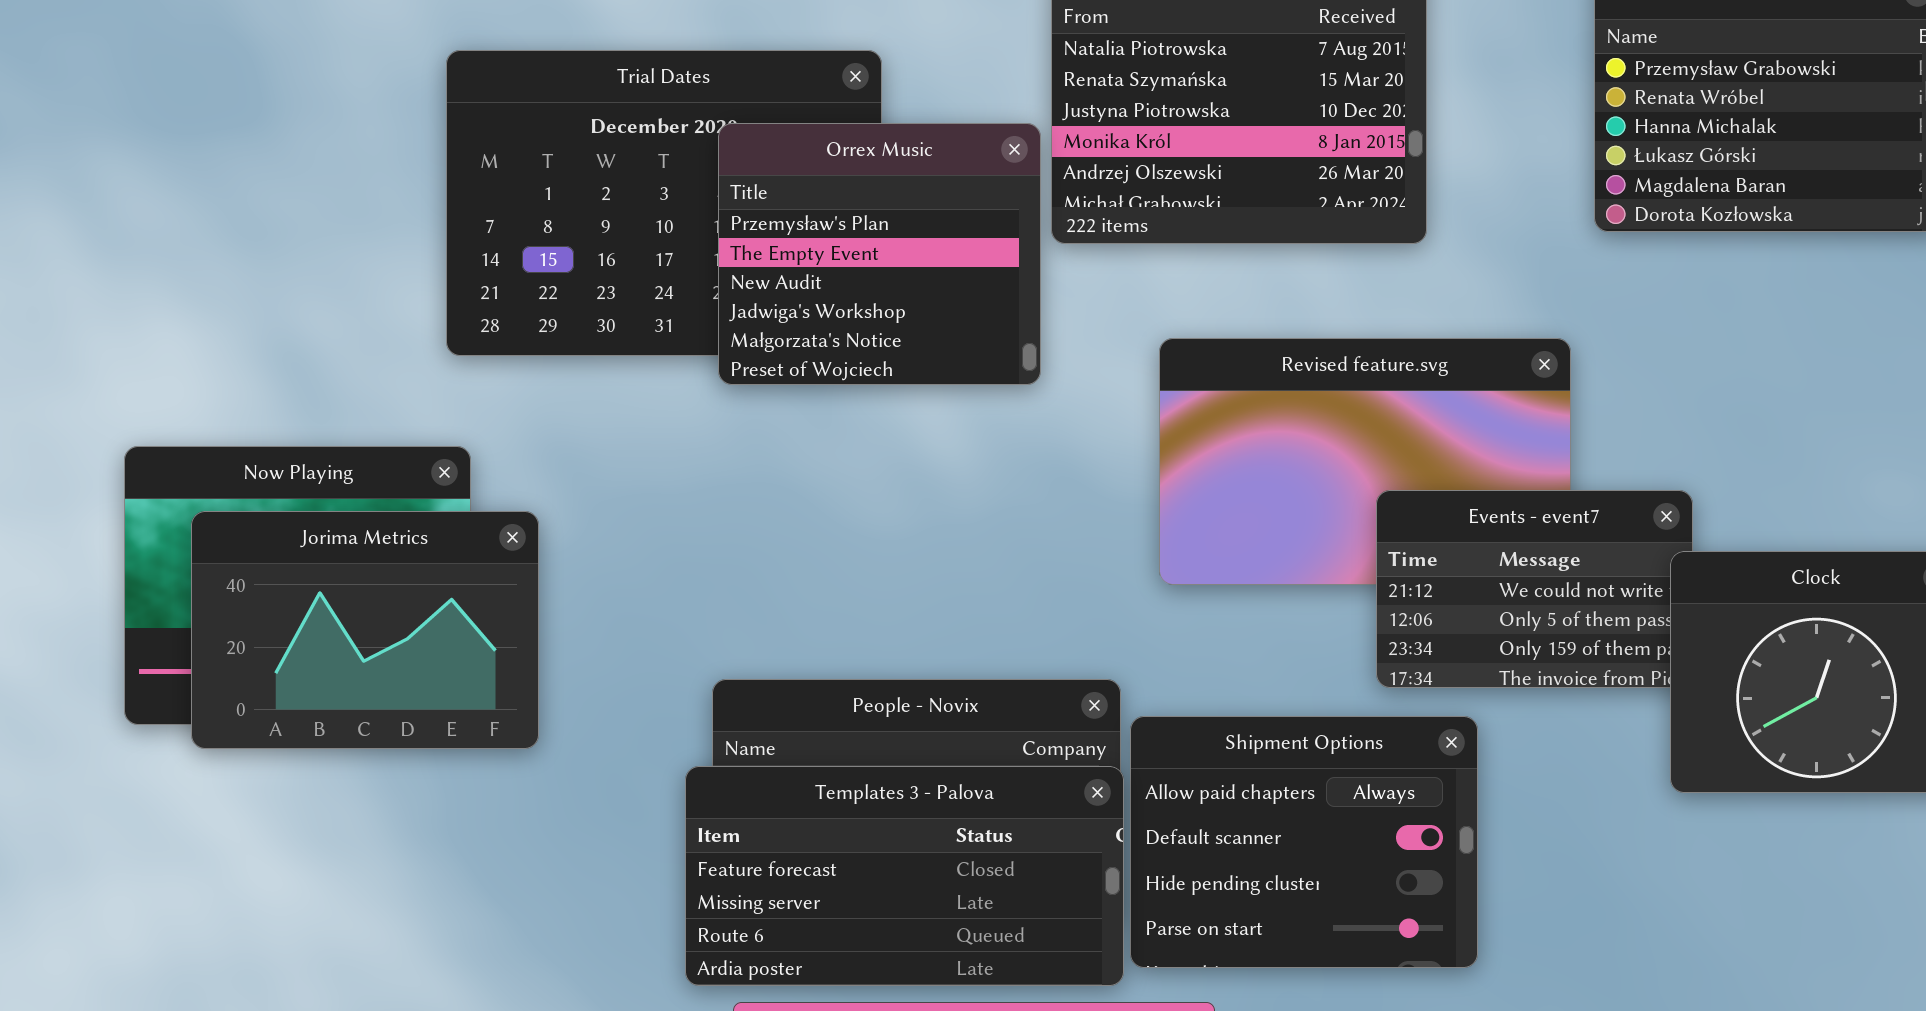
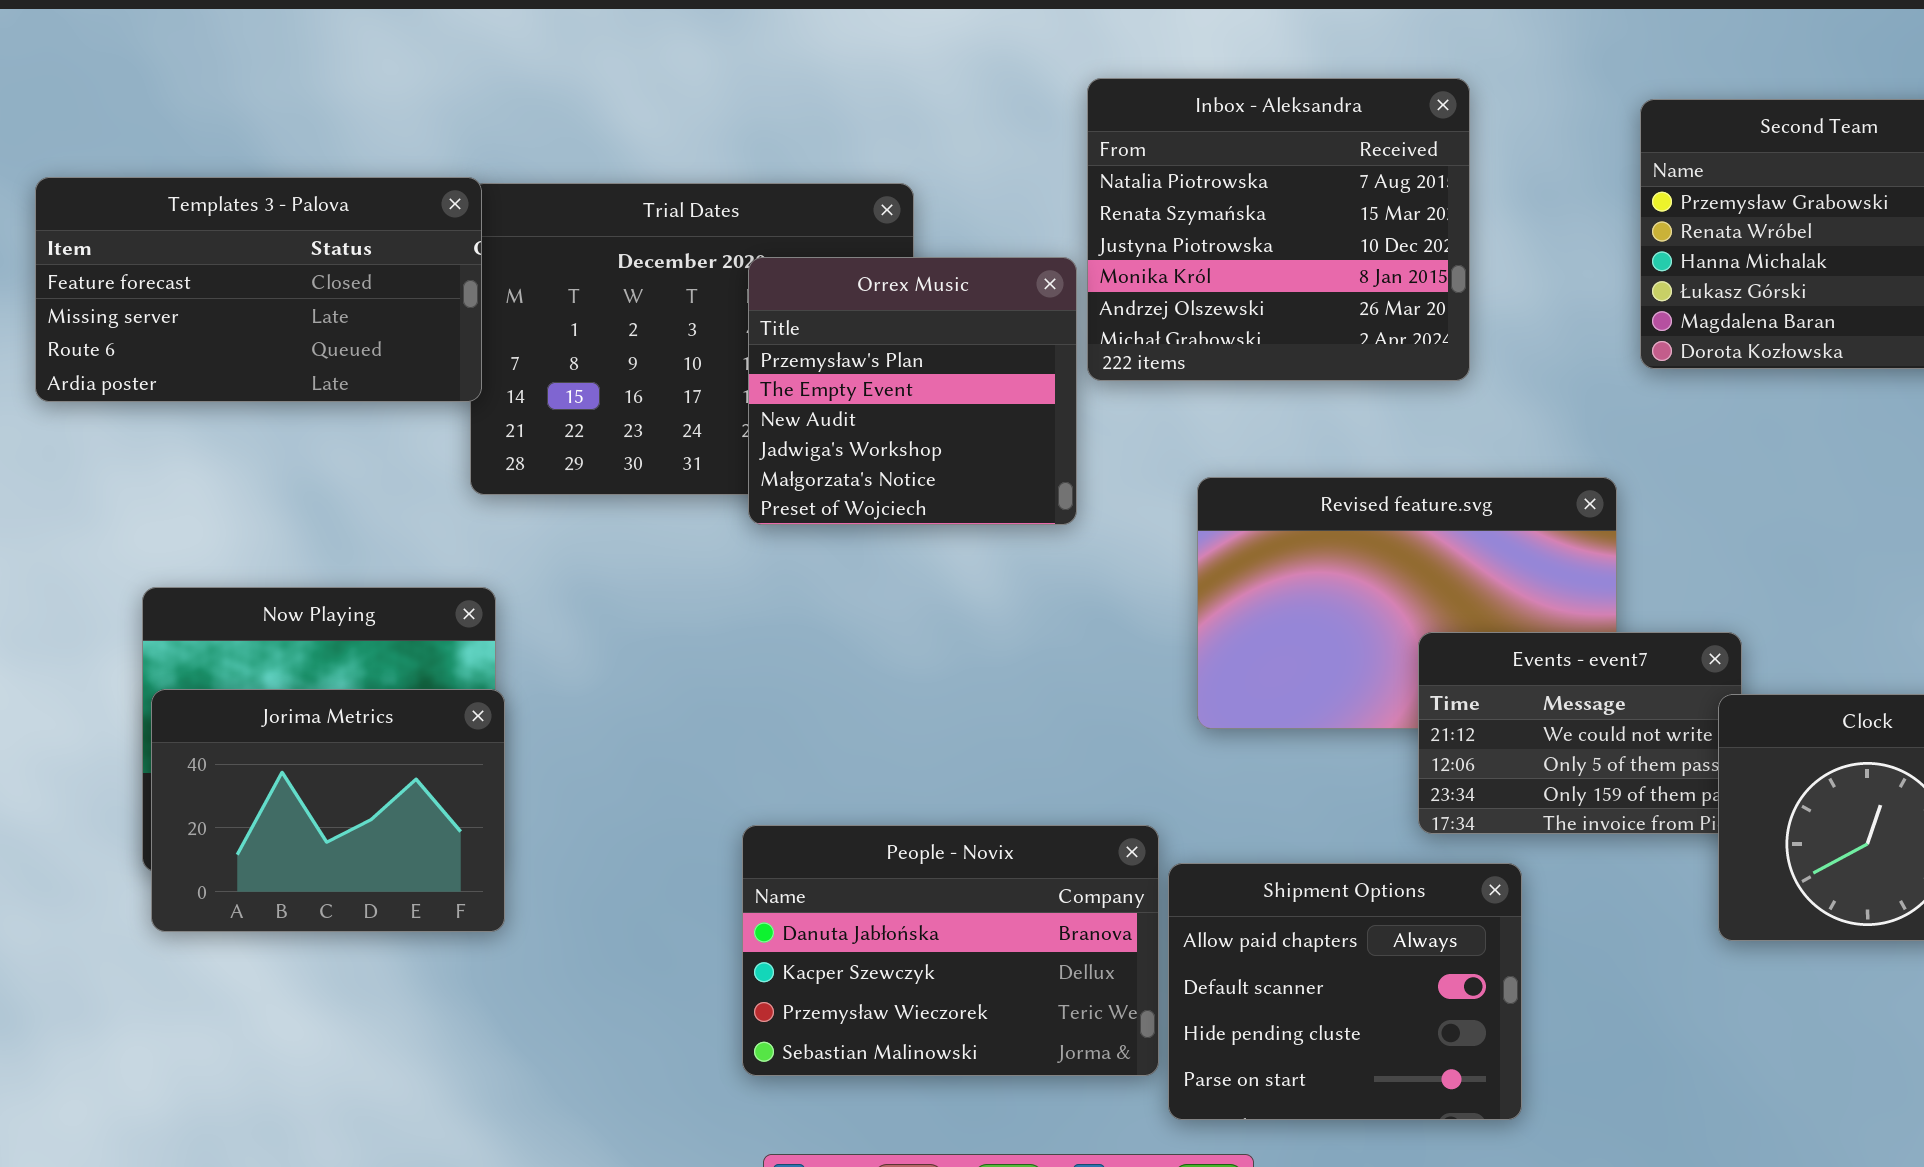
Jorima Metrics: [191,511,539,749] -> [151,689,505,932], moved
Templates 3 - Palova: [685,766,1124,986] -> [35,177,482,402], moved

